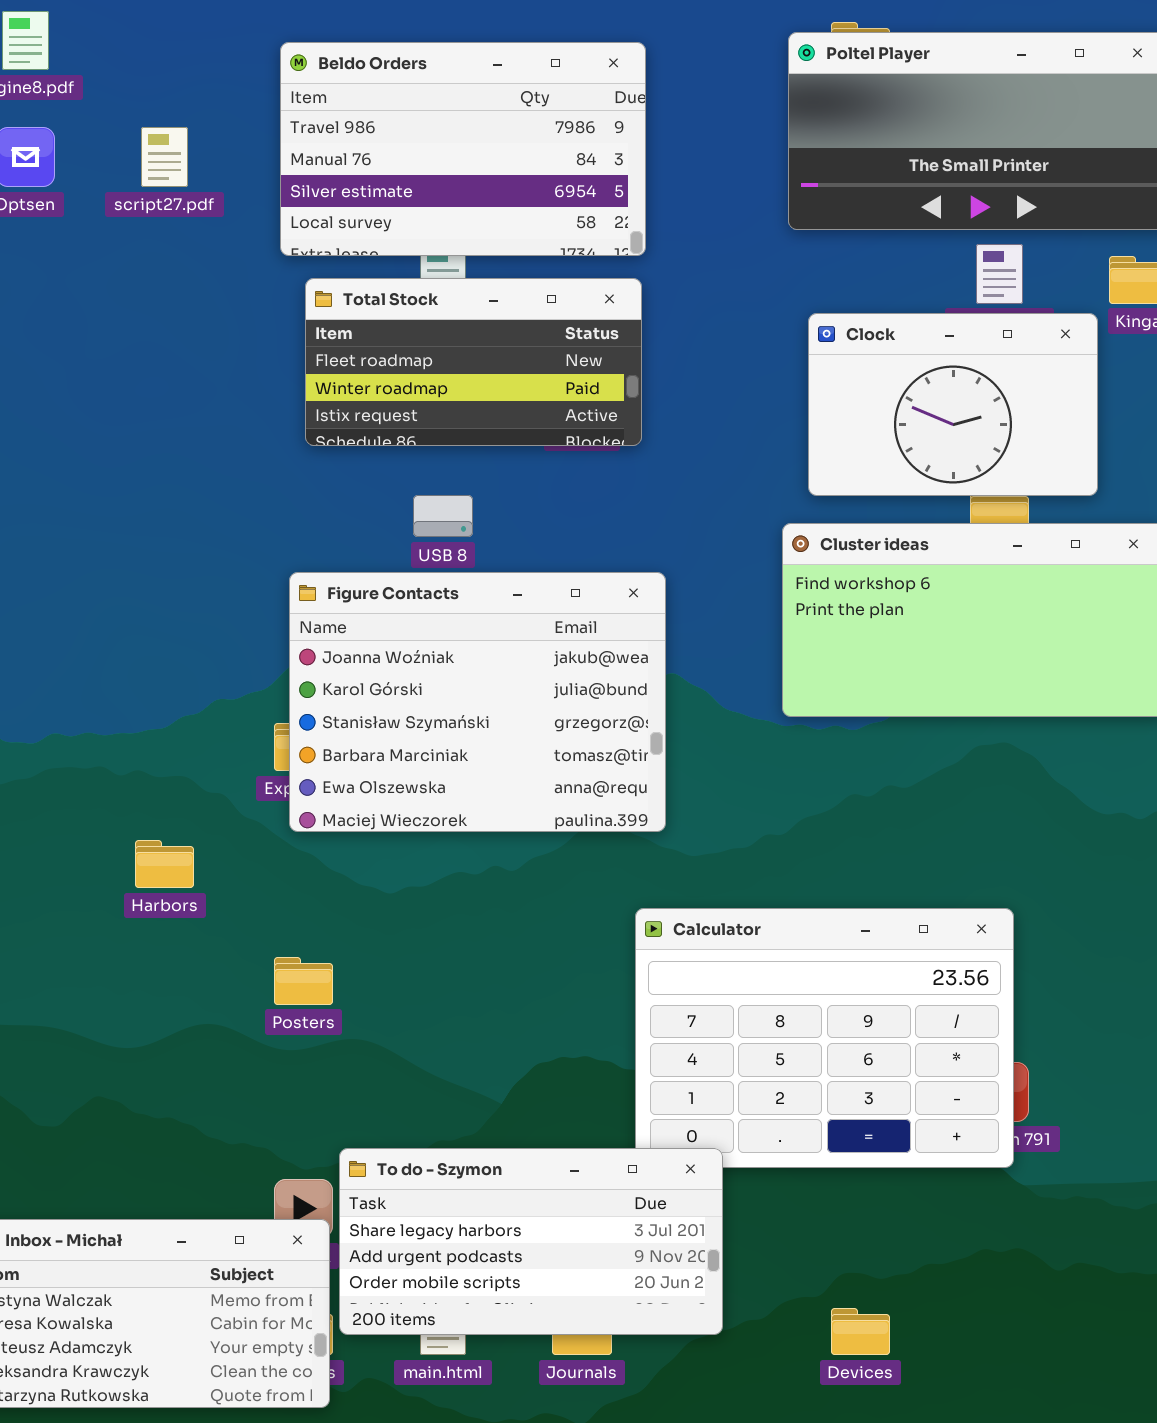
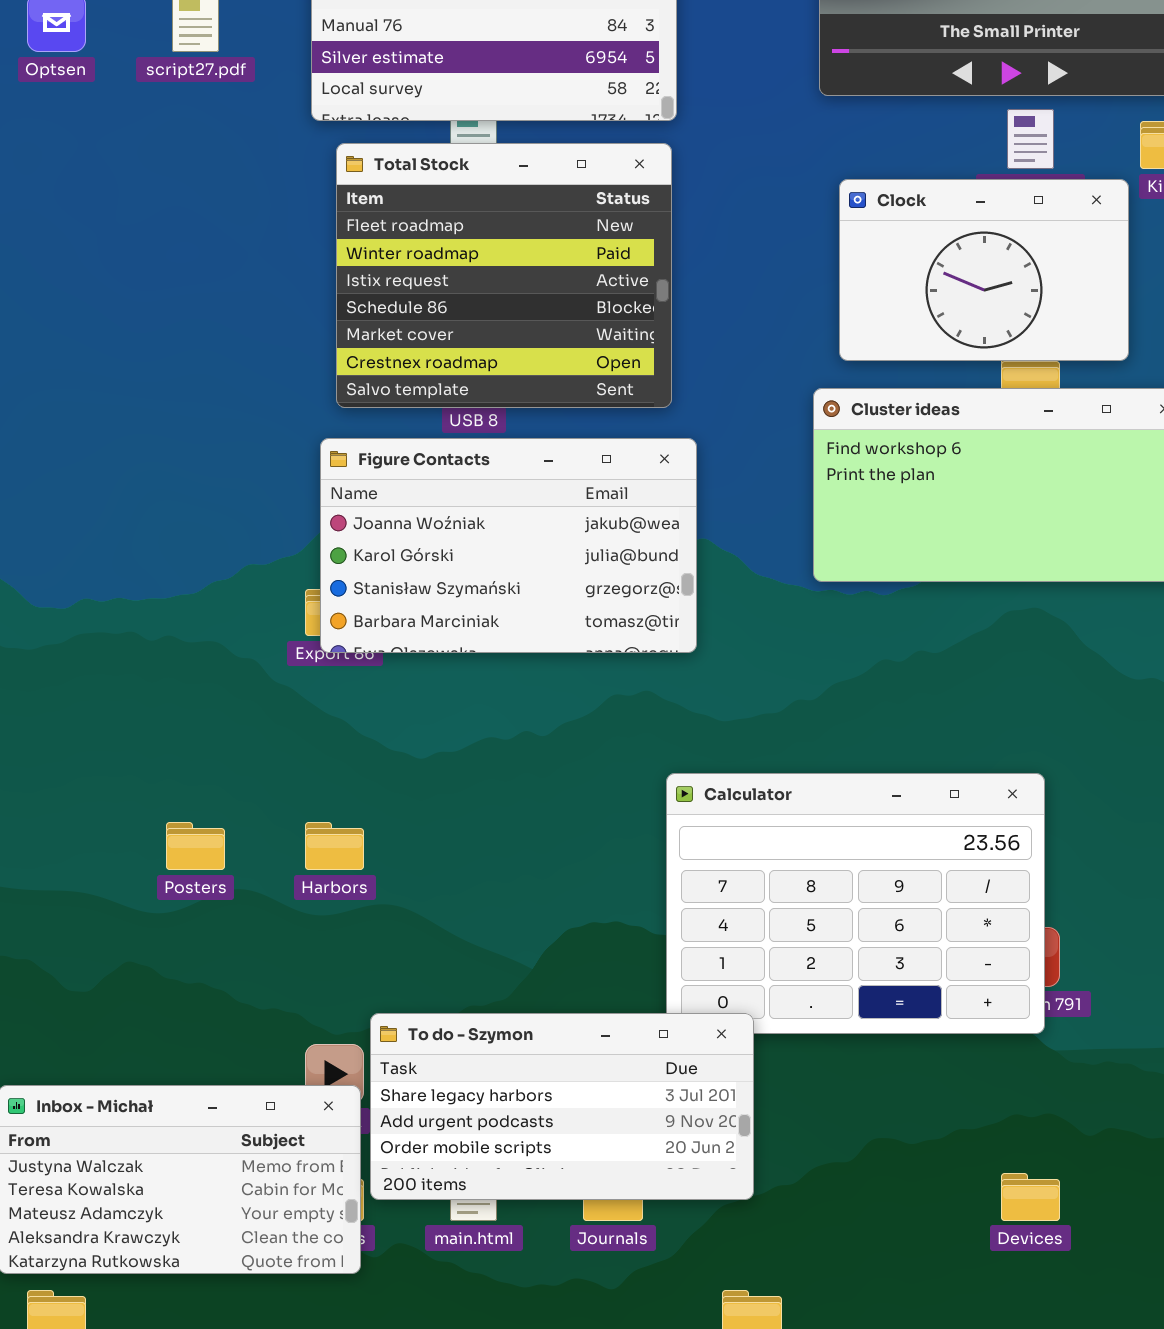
Total Stock: [305,278,642,446] -> [336,143,672,408], resized
Figure Contacts: [289,572,666,832] -> [320,438,697,653], resized
Harbors: [135,840,194,888] -> [305,822,364,870], moved
Posters: [274,957,333,1005] -> [166,822,225,870], moved
Devices: [831,1308,890,1355] -> [1001,1173,1060,1221], moved

